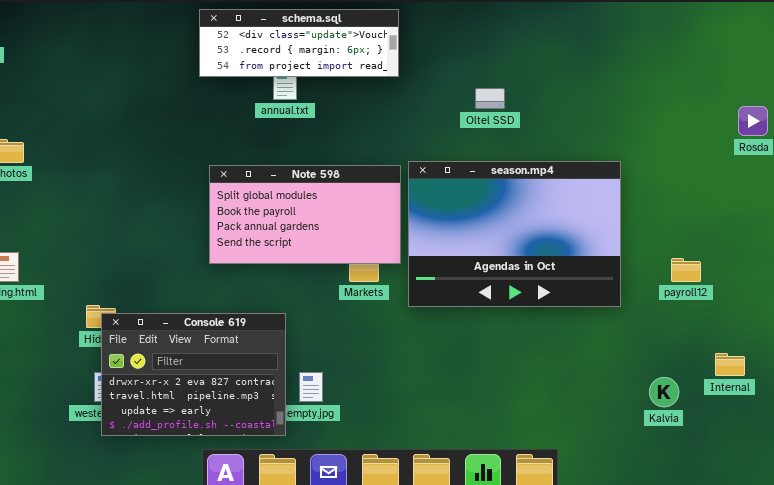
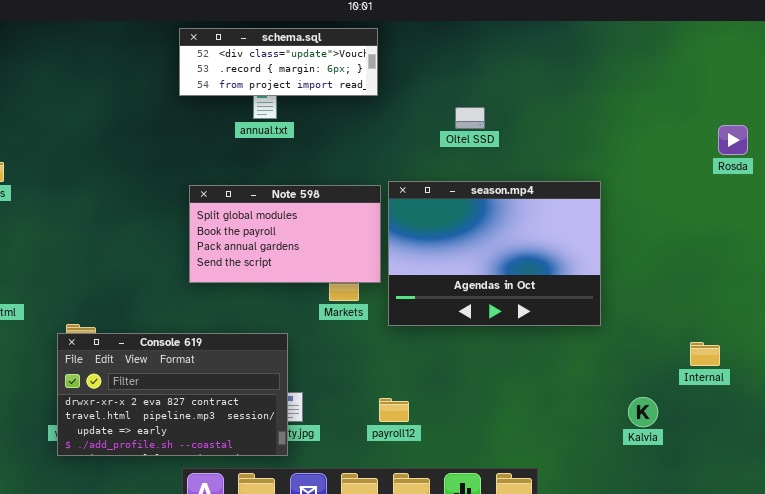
payroll12: [671,258,701,282] -> [379,398,409,422], moved
Console 619: [101,313,286,436] -> [57,333,288,456], moved, resized
Internal: [715,353,745,376] -> [690,342,720,366], moved

